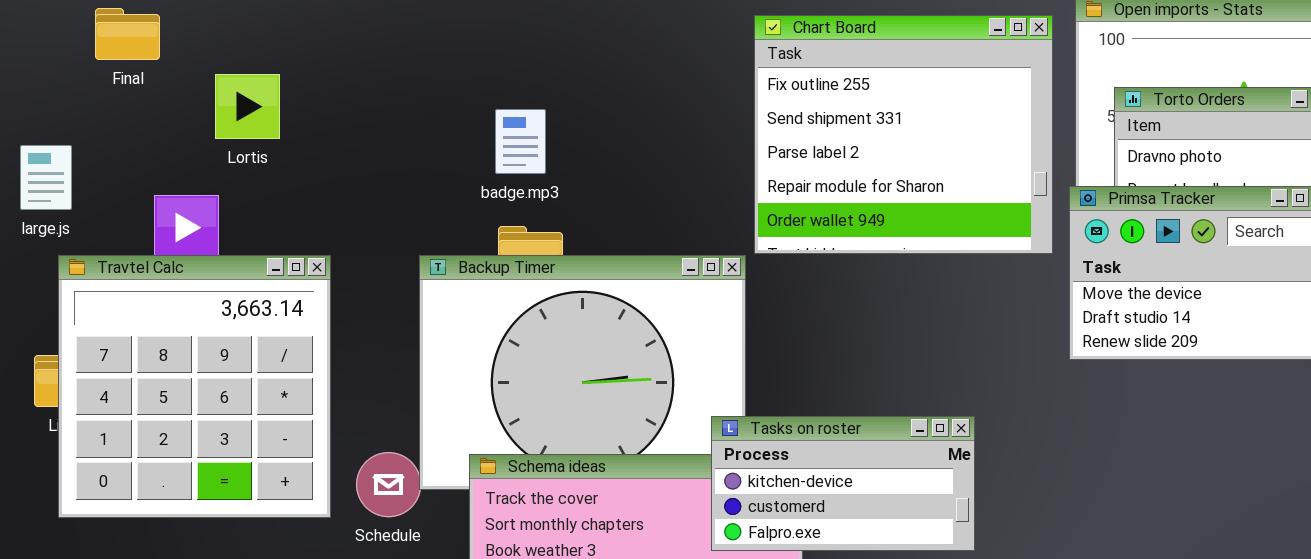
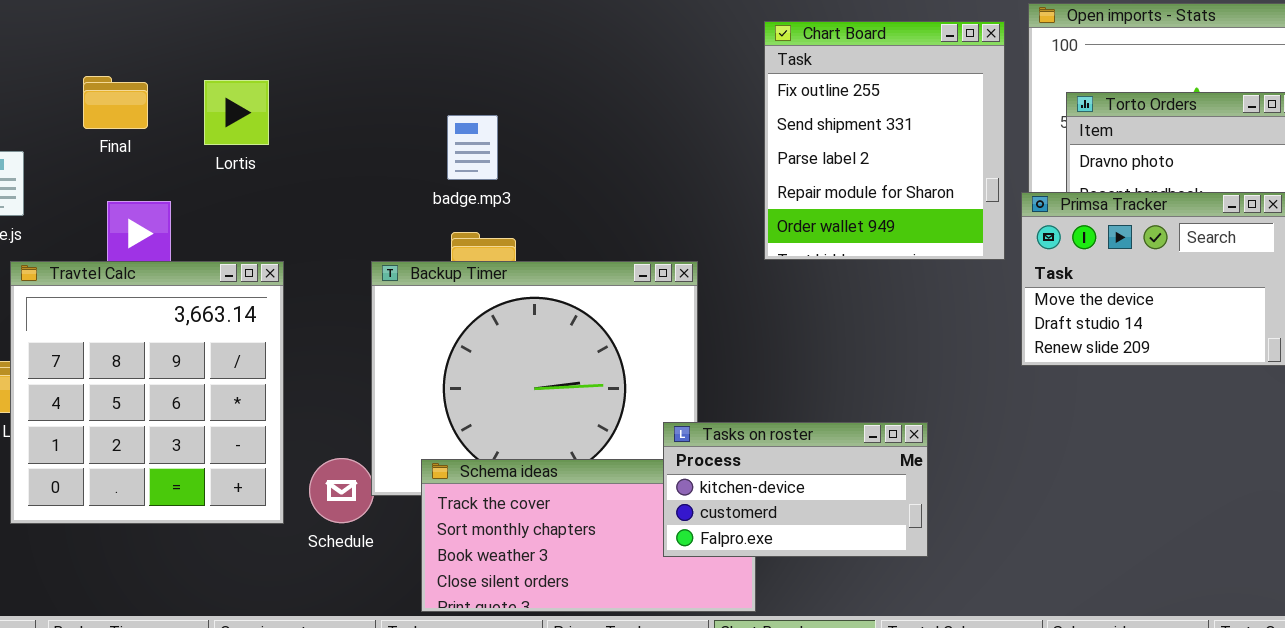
Final: [95,8,160,60] -> [83,76,148,129], moved
Chart Board: [754,15,1053,254] -> [764,21,1005,260], resized
Lortis: [215,74,280,139] -> [204,80,269,145], moved

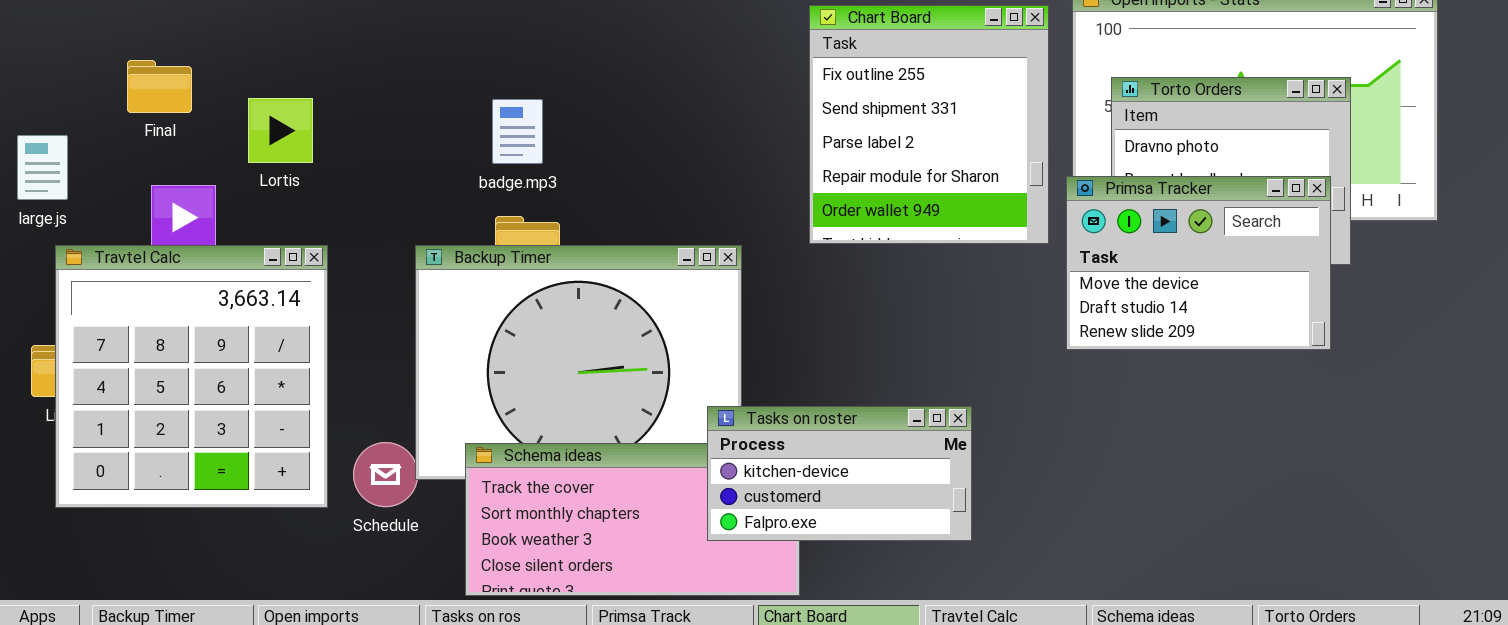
Lortis: [204,80,269,145] -> [248,98,313,163], moved

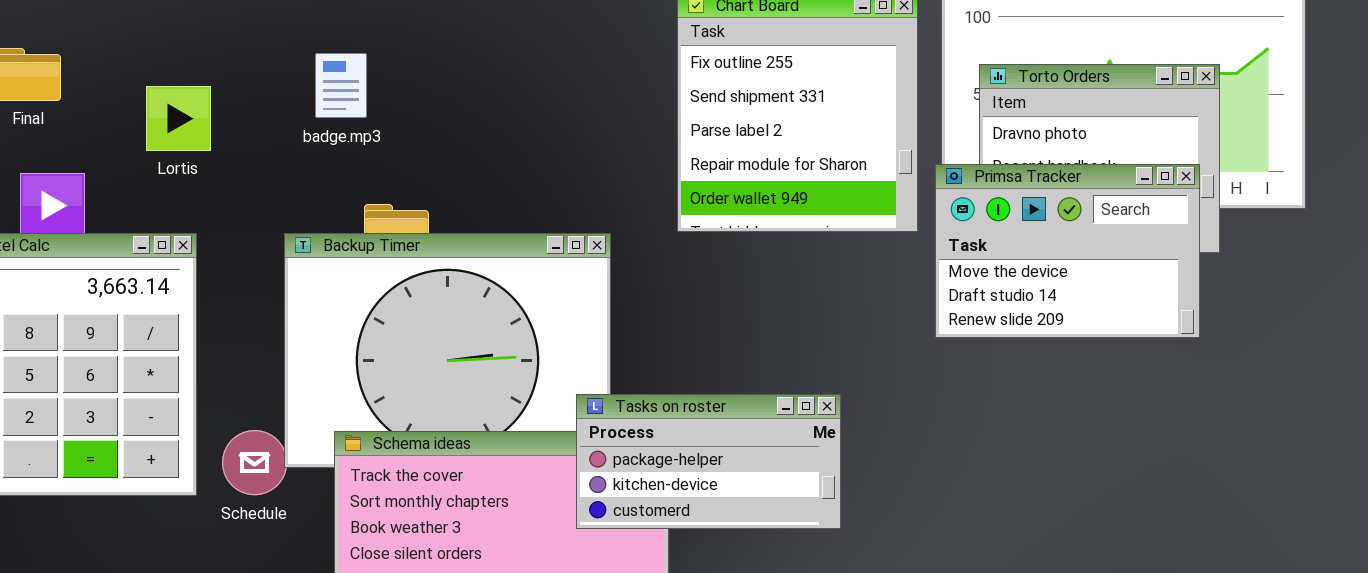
Lortis: [248,98,313,163] -> [146,86,211,151], moved
badge.mp3: [492,99,543,164] -> [315,53,367,118], moved
Tasks on roster: [707,406,972,541] -> [576,394,841,529], scrolled up 1 row

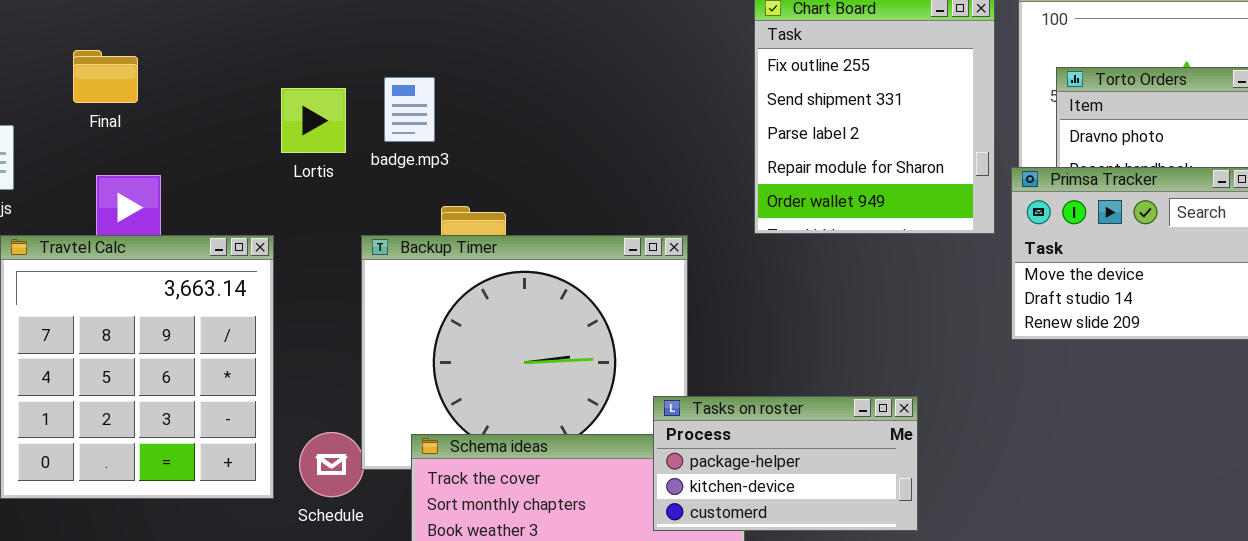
badge.mp3: [315,53,367,118] -> [384,77,435,142], moved
Lortis: [146,86,211,151] -> [281,88,346,153], moved

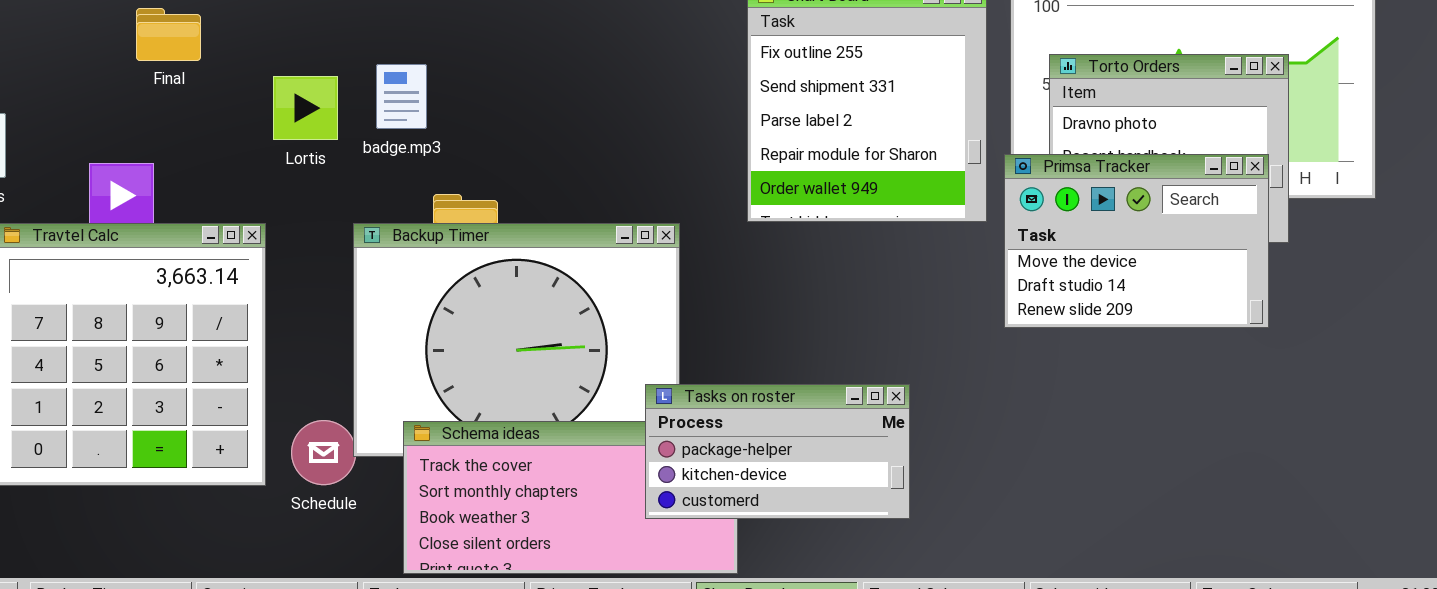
Final: [73,50,138,103] -> [136,8,201,61], moved

